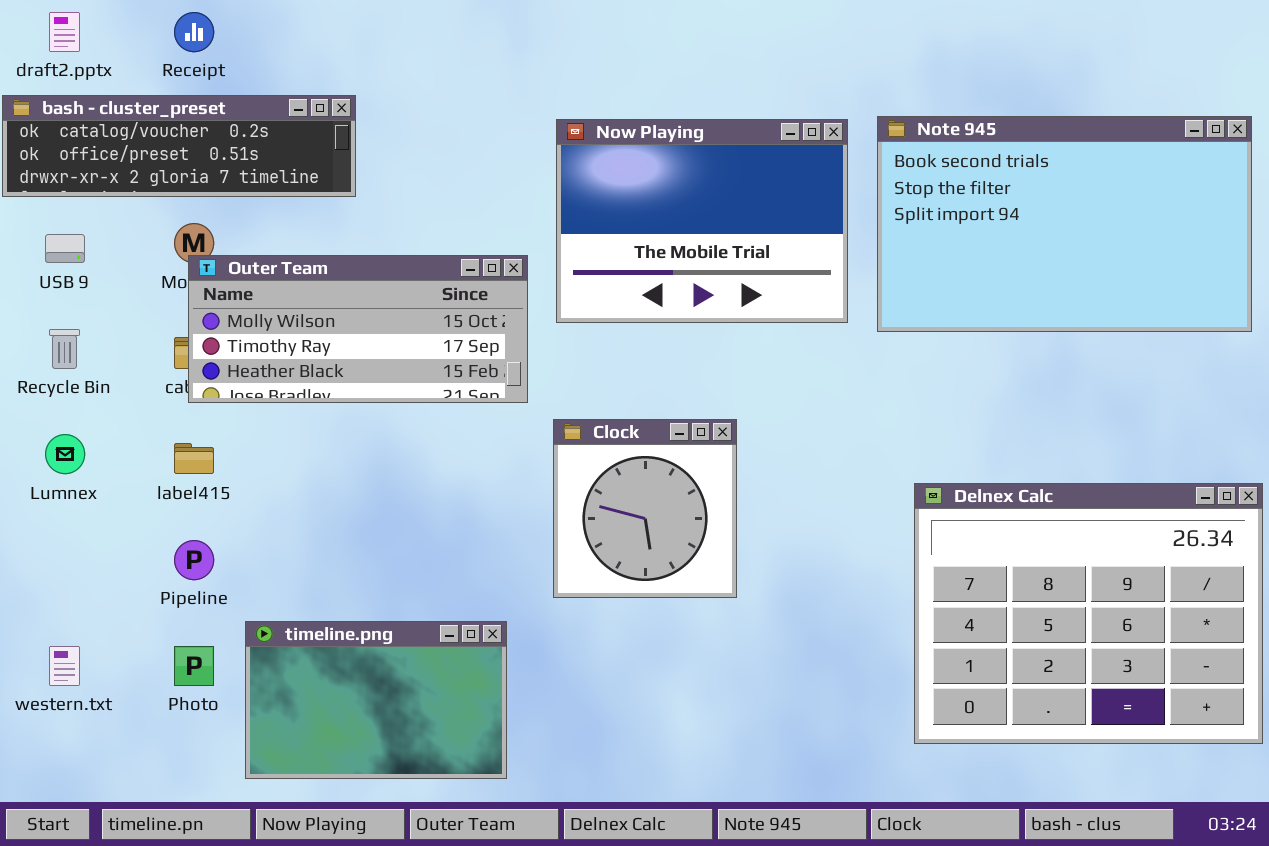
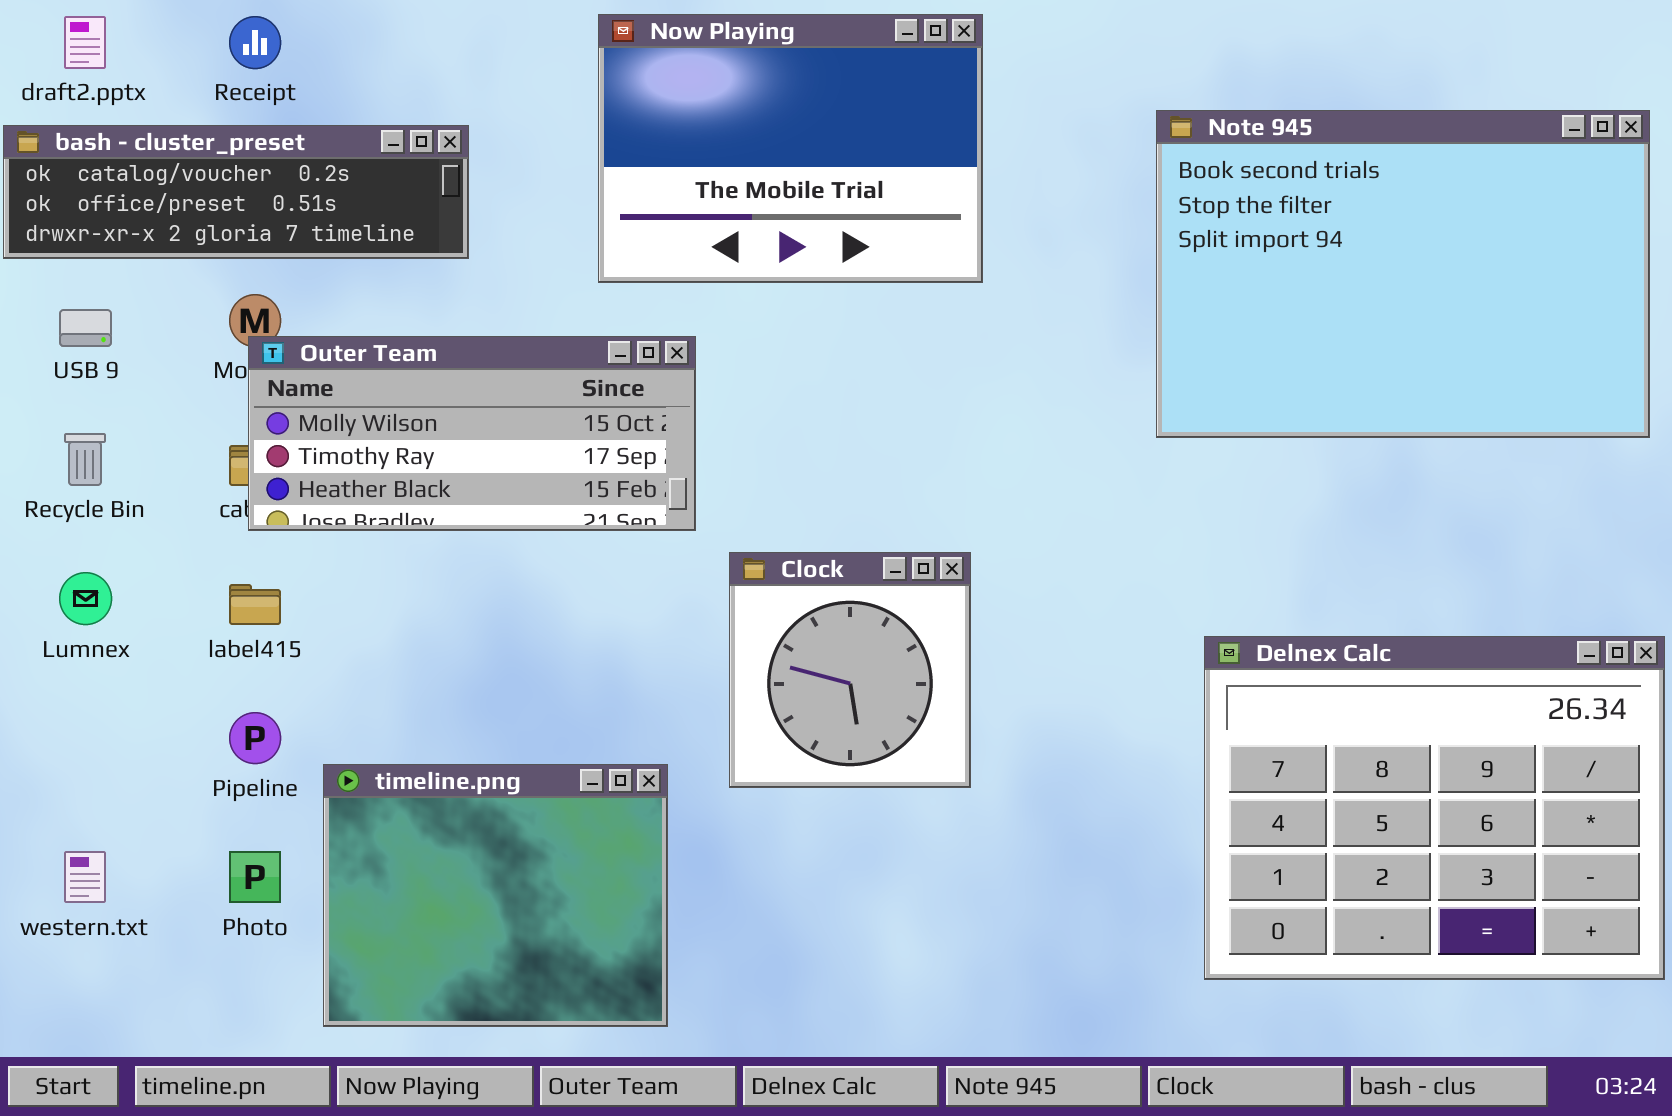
Note 945: [877,116,1252,332] -> [1156,110,1650,438], resized
Now Playing: [556,119,848,323] -> [598,14,983,283], moved
timeline.png: [245,621,507,779] -> [323,764,668,1027], resized

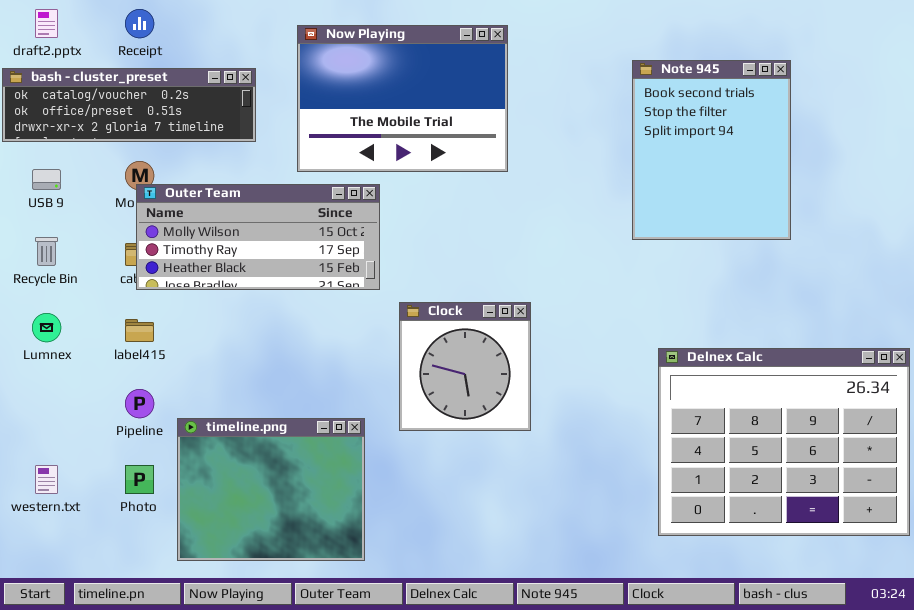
Now Playing: [598,14,983,283] -> [297,25,508,172], moved
Note 945: [1156,110,1650,438] -> [632,60,791,240], resized

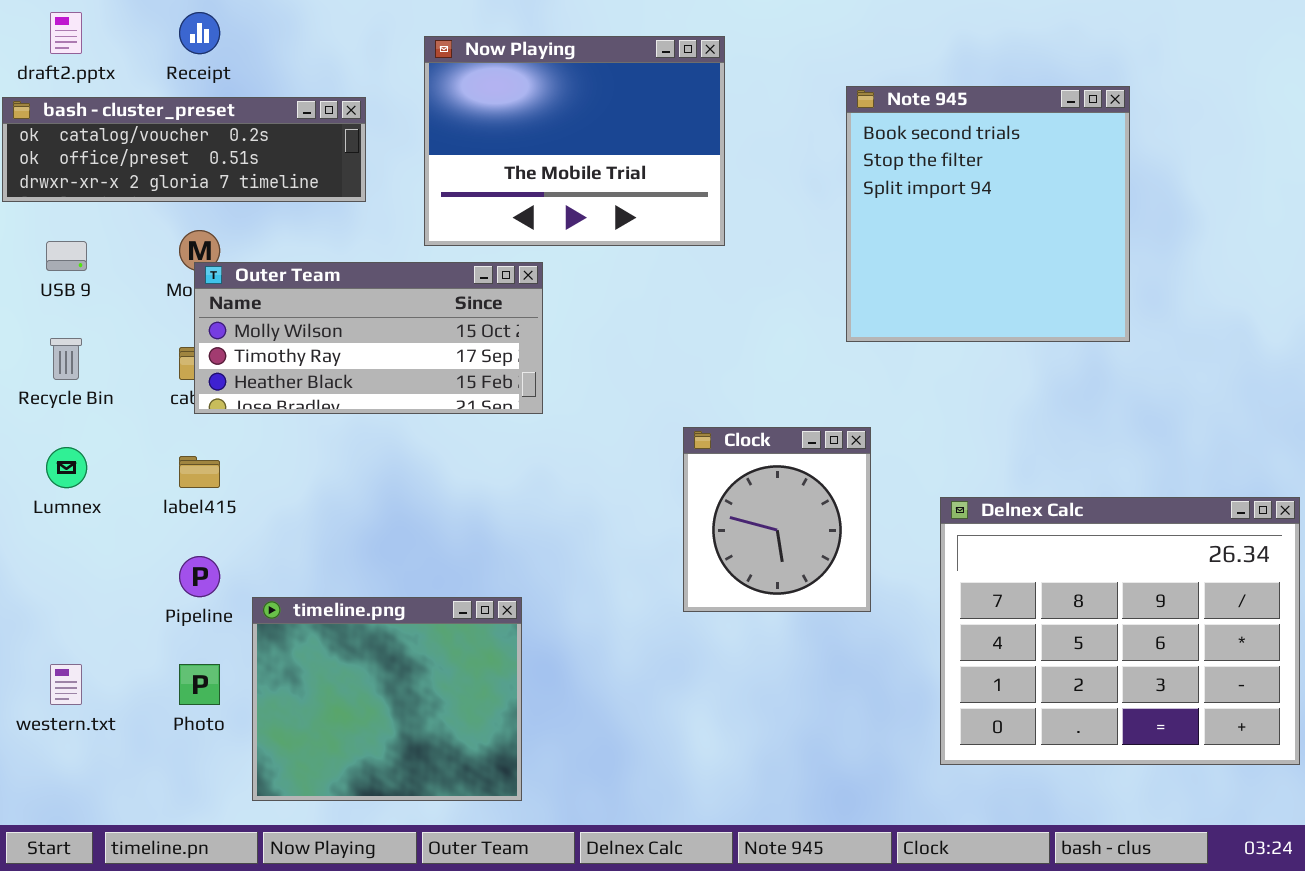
Note 945: [632,60,791,240] -> [846,86,1130,342], resized
Clock: [399,302,531,431] -> [683,427,871,612], moved

